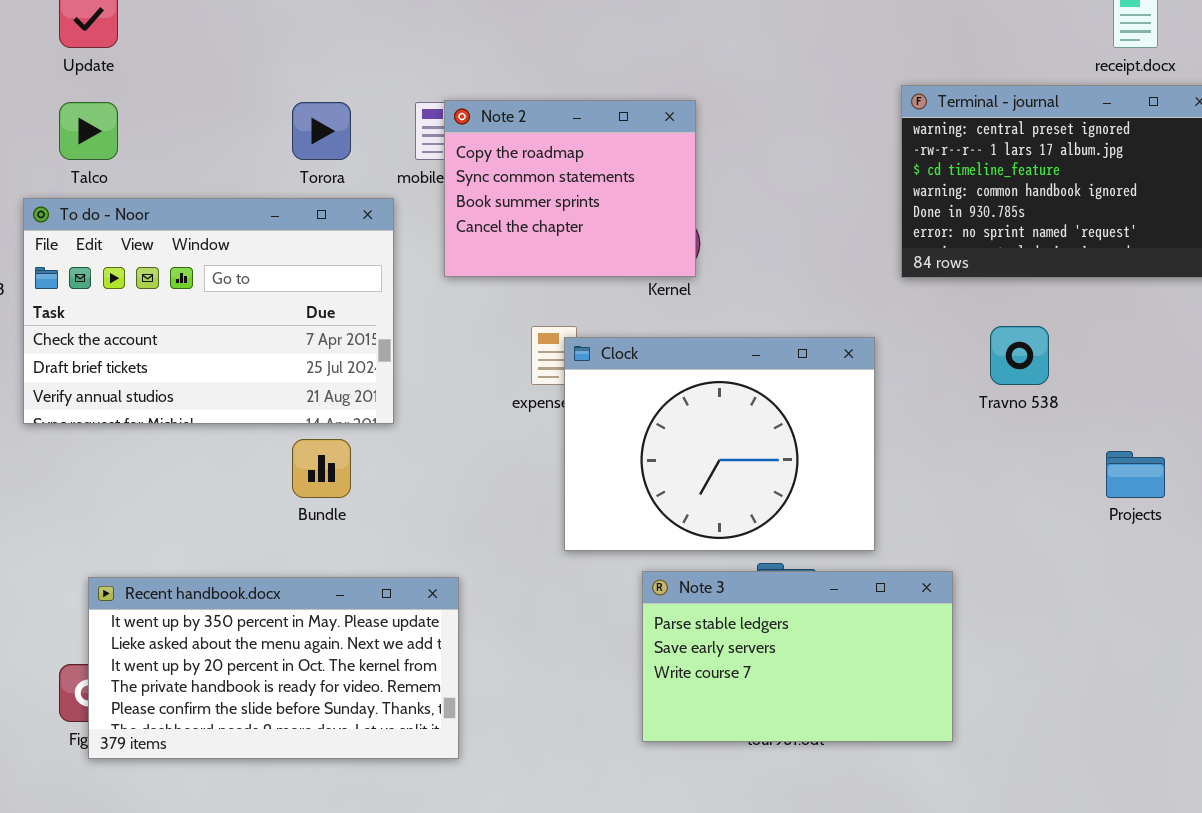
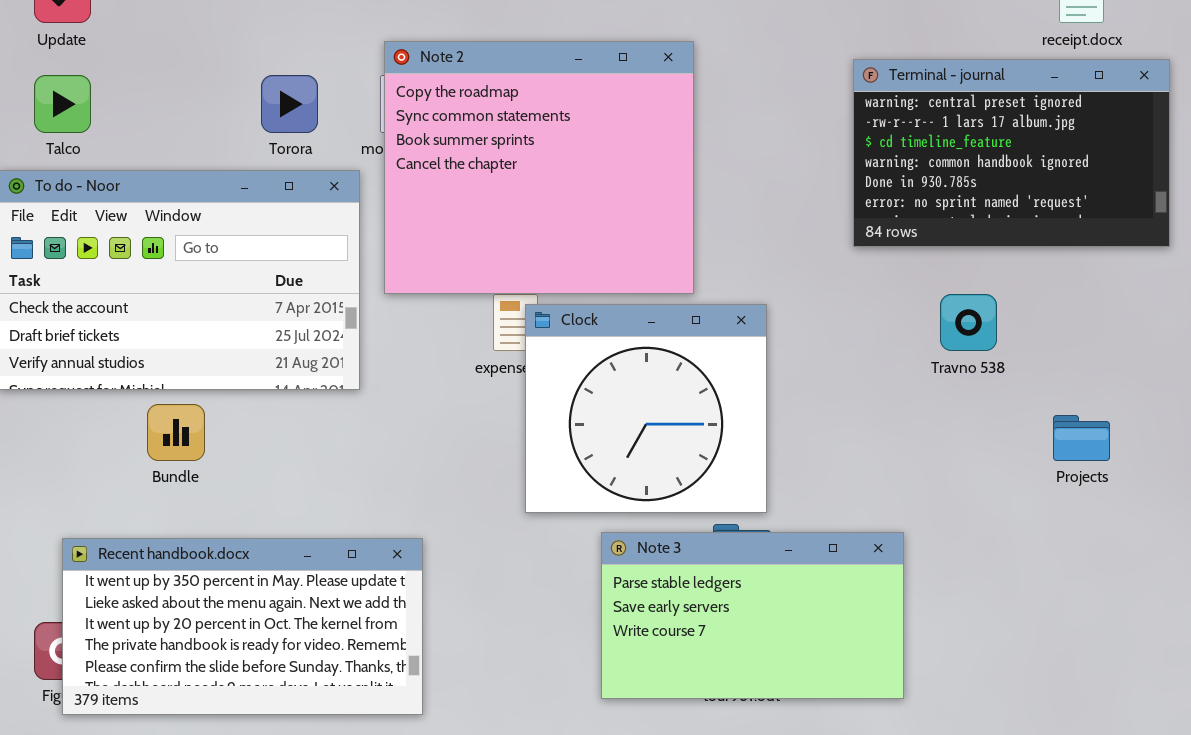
Note 2: [444,100,696,277] -> [384,41,694,294], moved, resized
Clock: [564,337,875,551] -> [525,304,767,513], resized
Bundle: [292,439,351,498] -> [147,404,205,461], moved

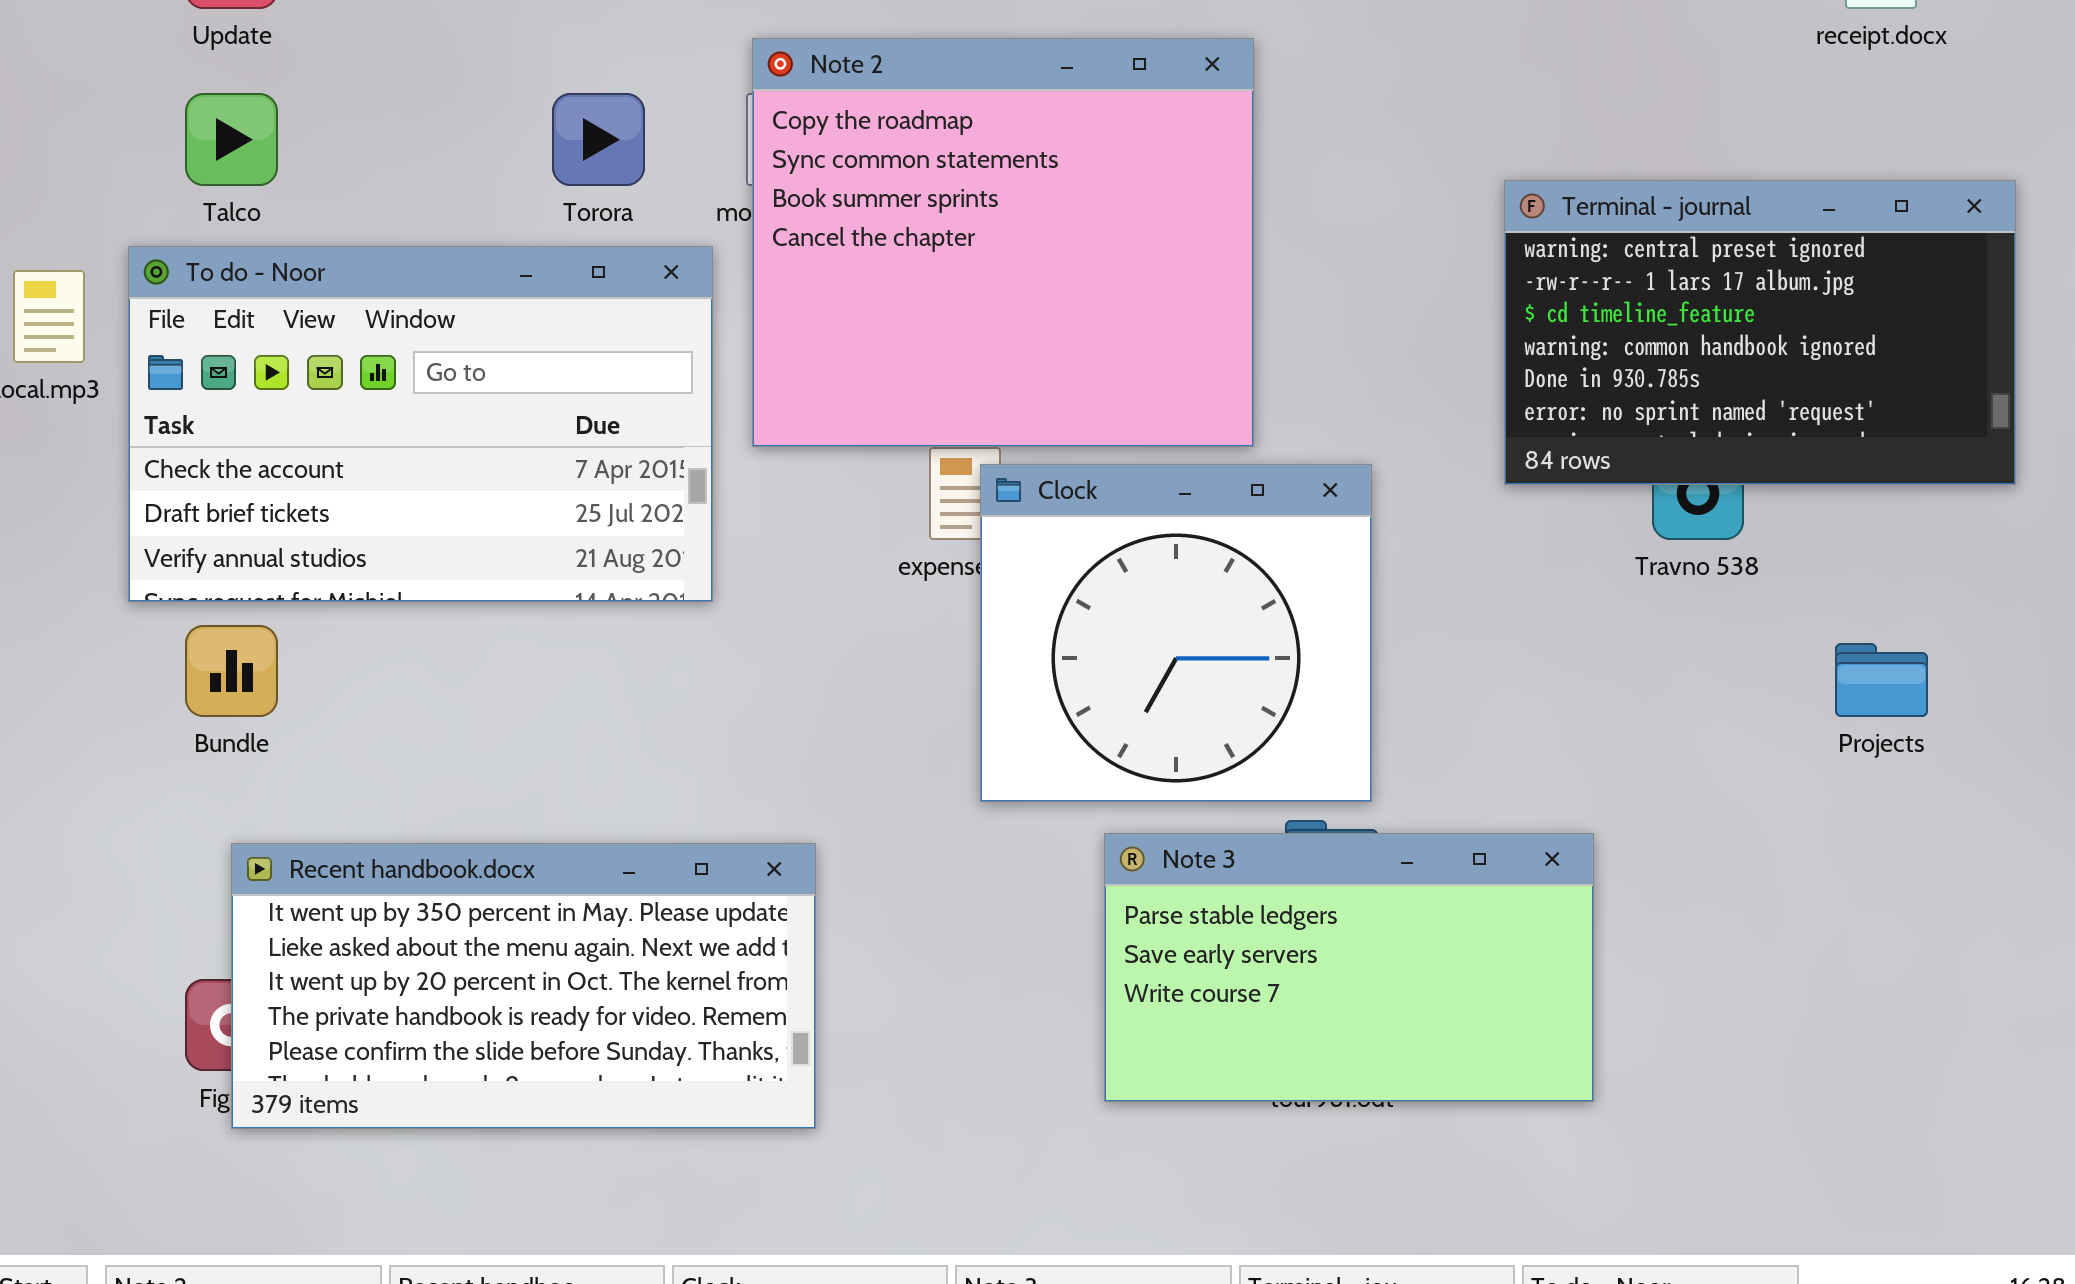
Terminal - journal: [853,59,1170,247] -> [1504,180,2016,485], moved
Bundle: [147,404,205,461] -> [185,625,278,717], moved

